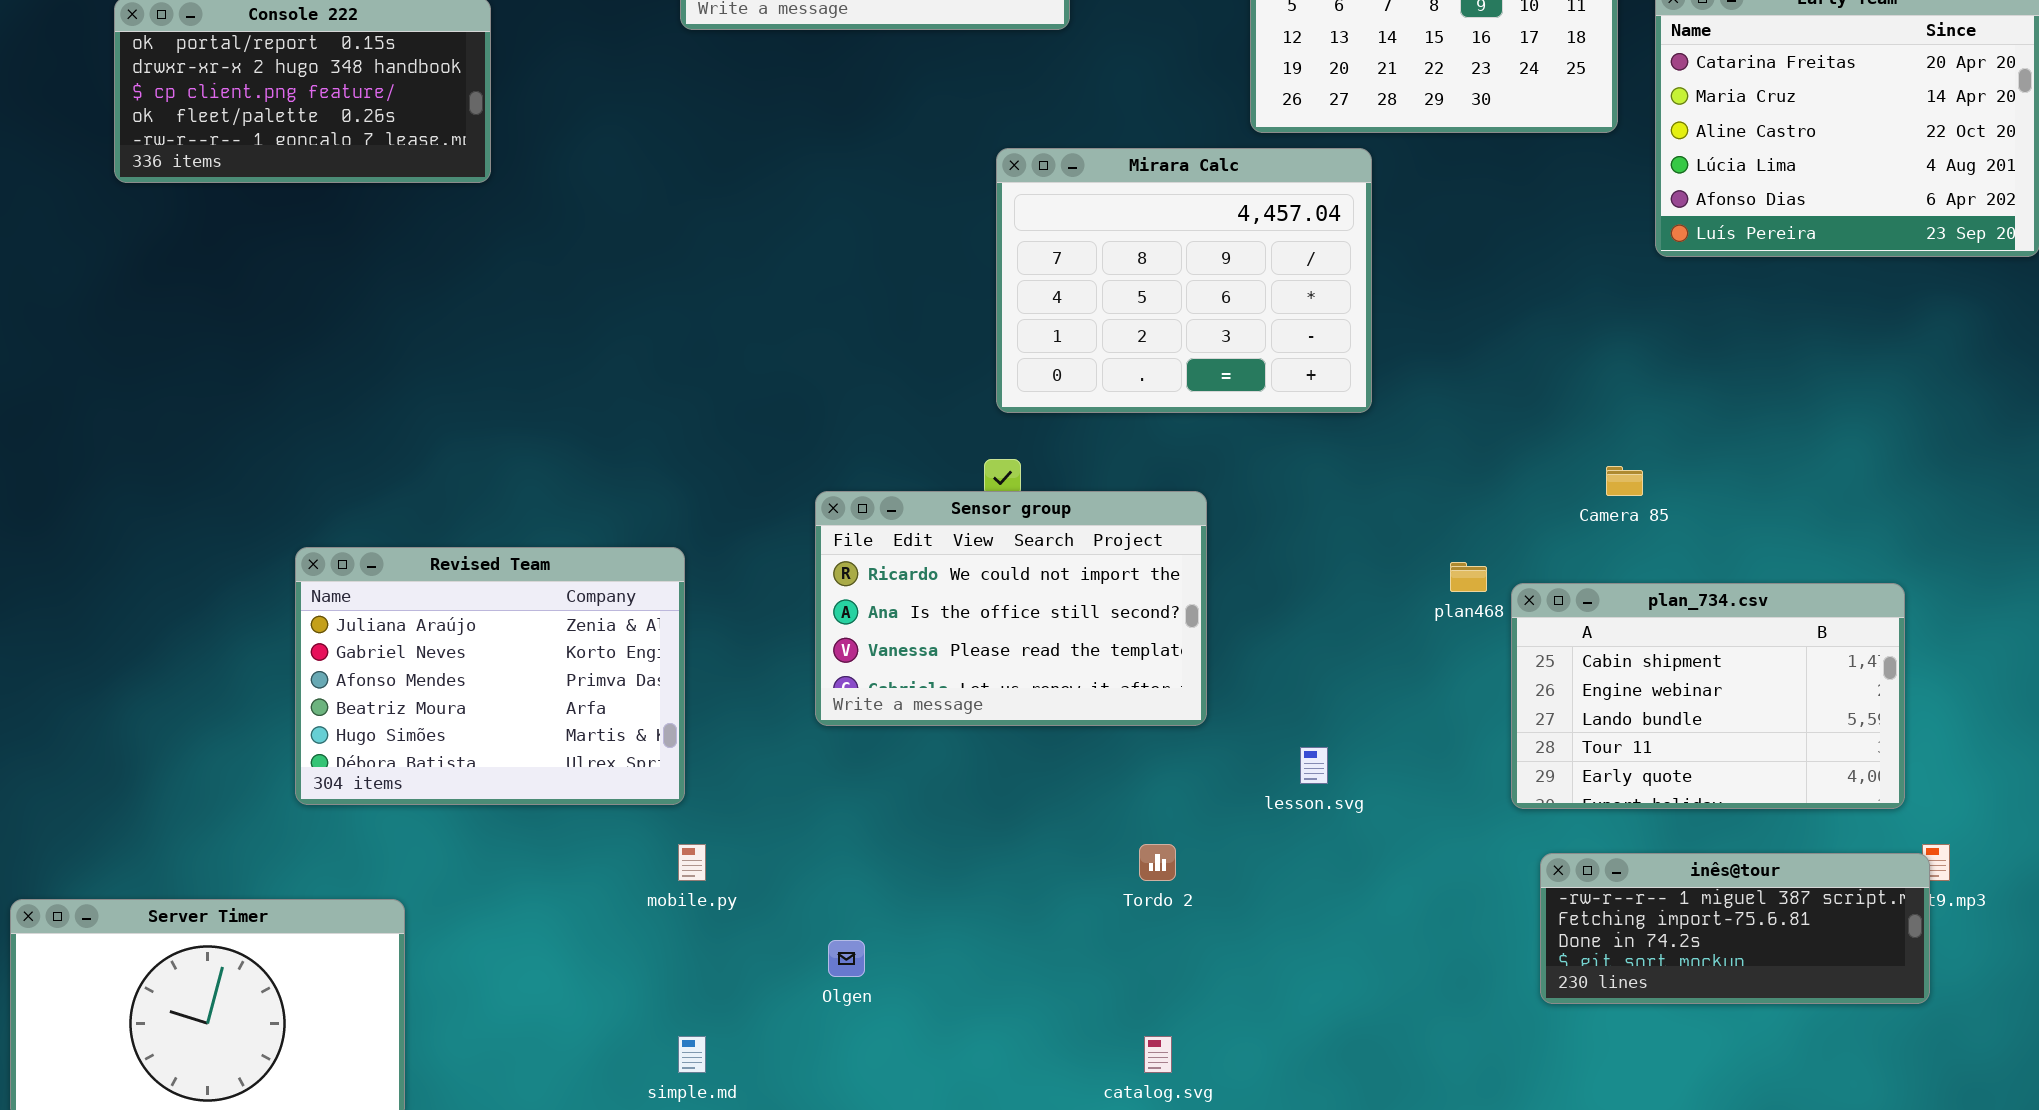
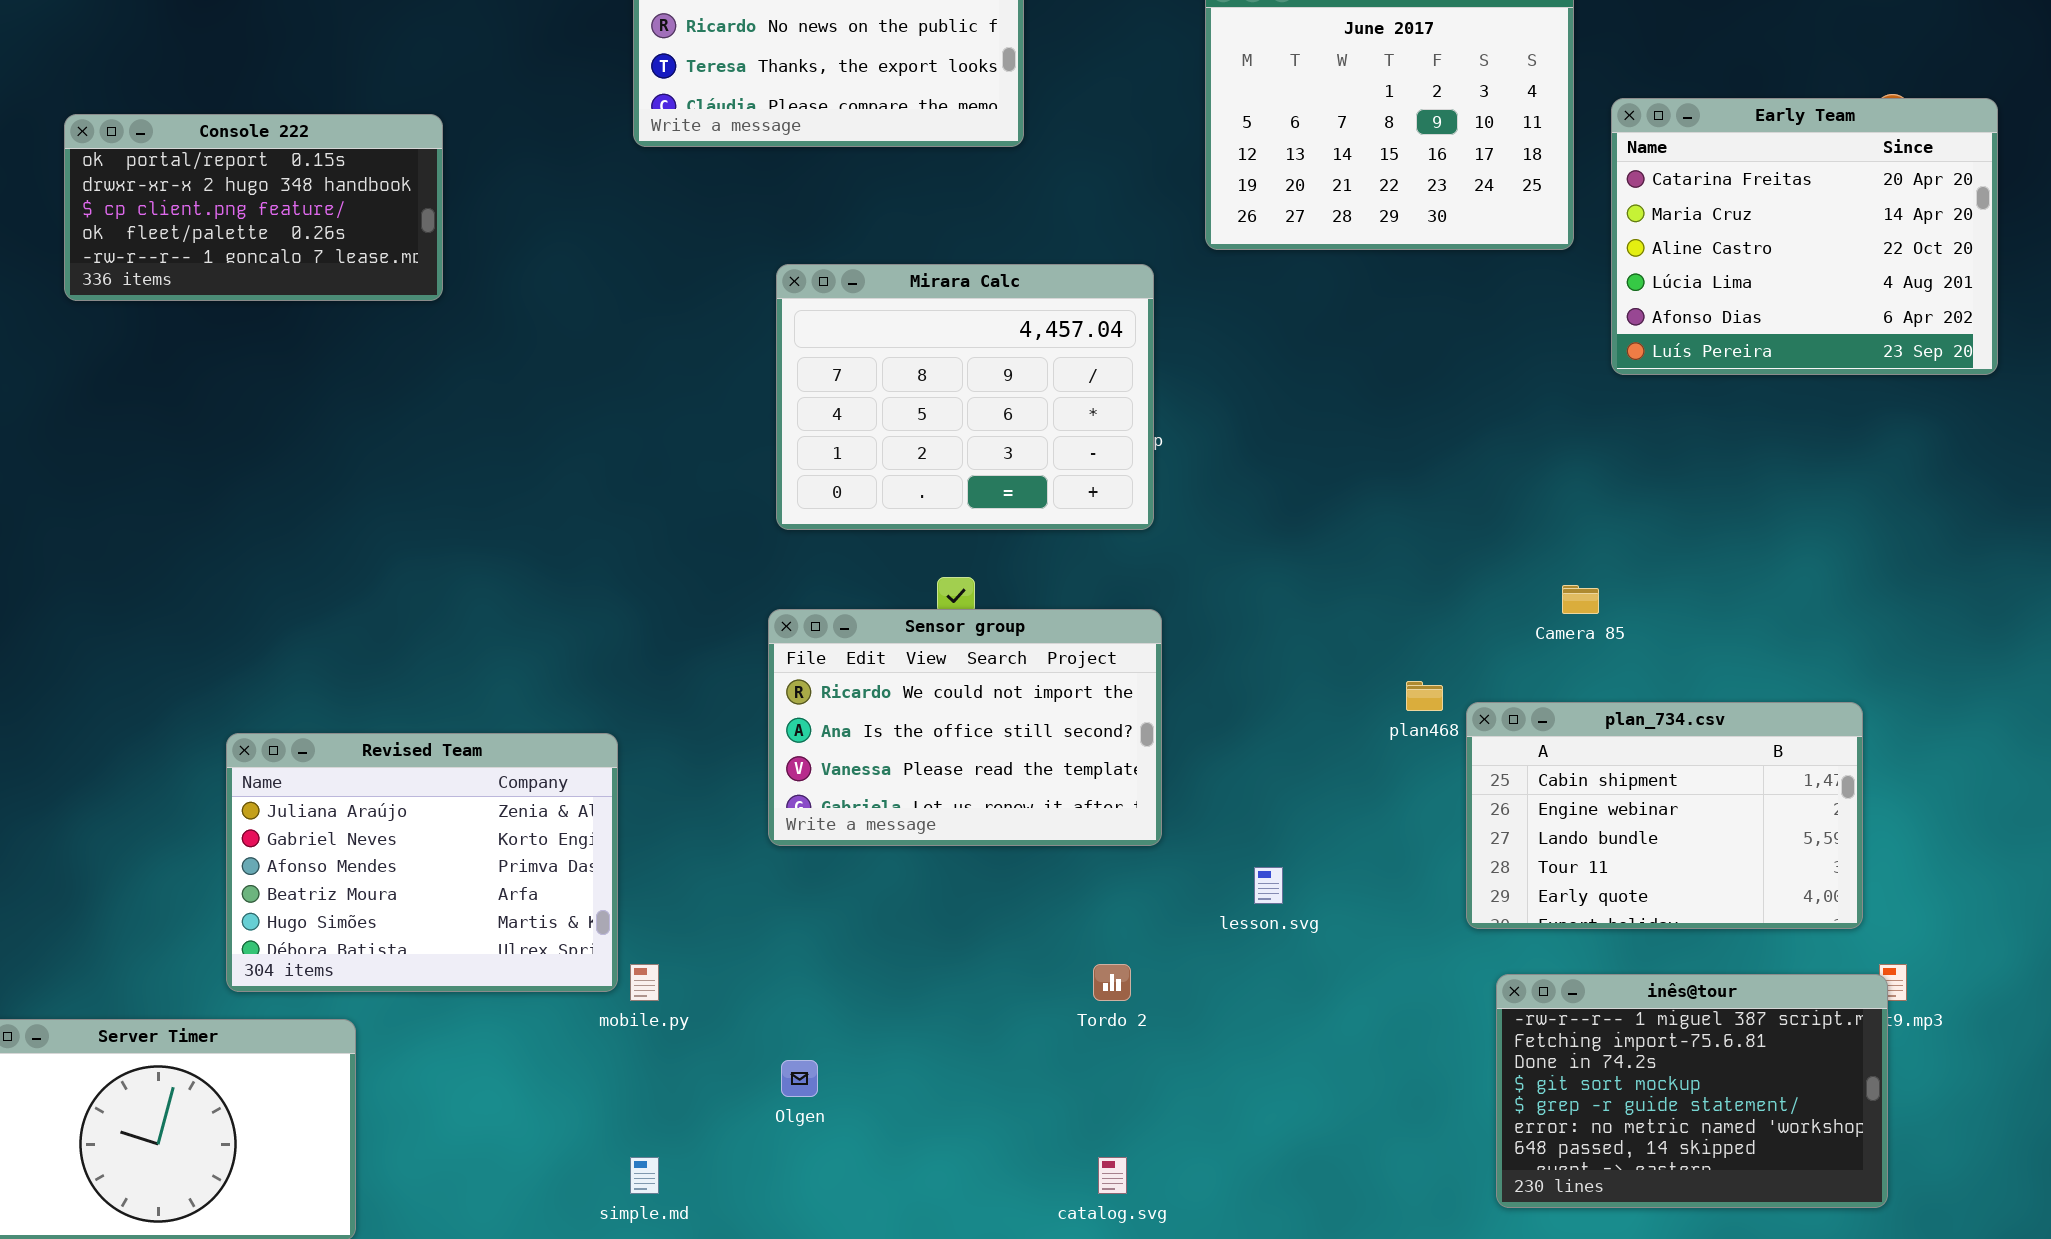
Mirara Calc: [996,148,1372,413] -> [776,264,1154,530], moved
Revised Team: [295,547,685,805] -> [226,733,618,992], moved
inês@tour: [1540,853,1930,1004] -> [1496,974,1888,1208], resized

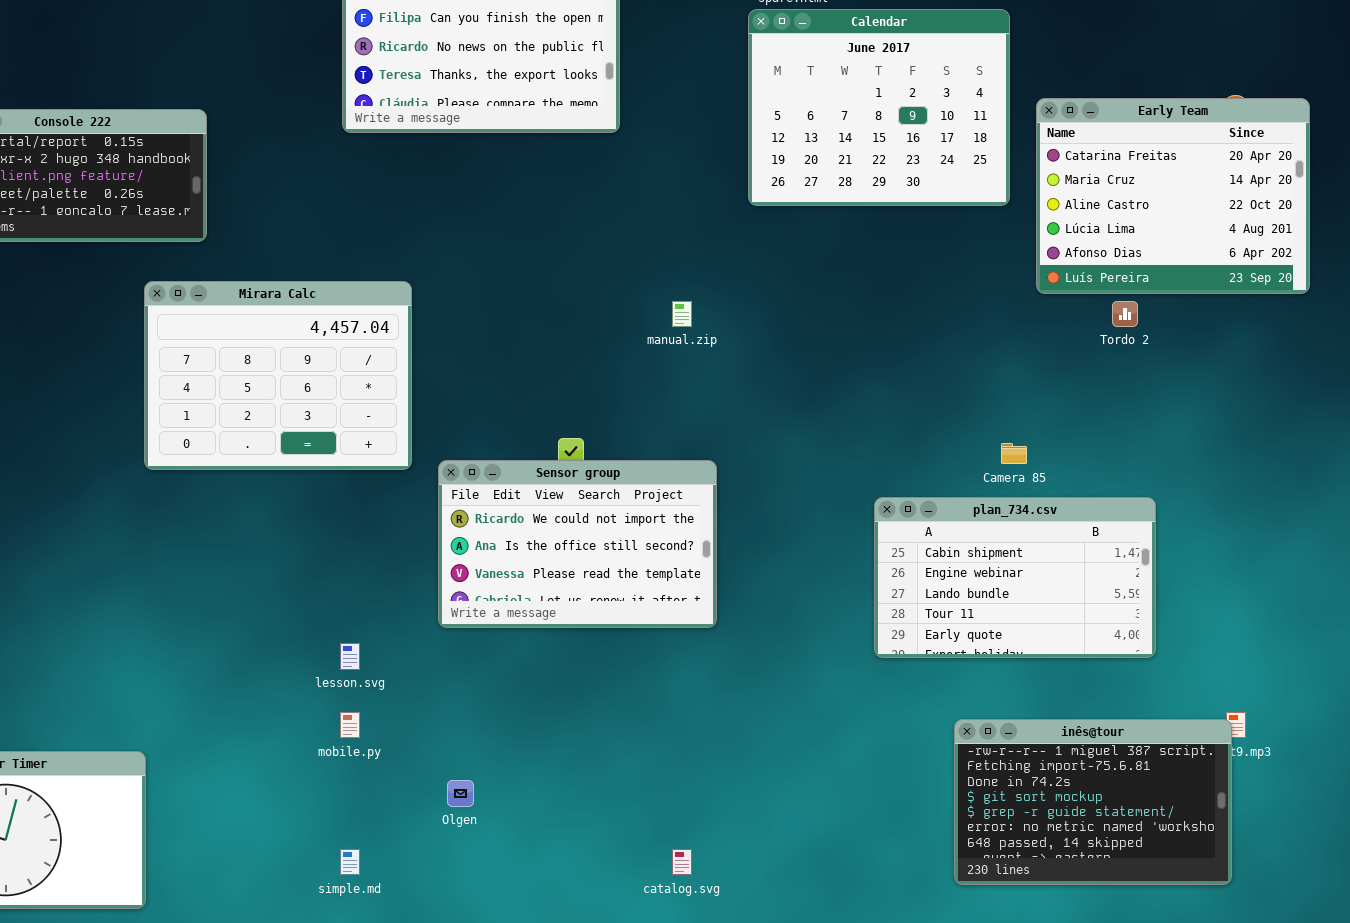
Mirara Calc: [776,264,1154,530] -> [144,281,412,470], moved
plan_734.csv: [1466,702,1863,929] -> [874,497,1156,658], moved
Revised Team: [226,733,618,992] -> none, closed
lesson.svg: [1254,867,1283,904] -> [340,643,360,670], moved
Tordo 2: [1093,964,1131,1001] -> [1112,301,1138,327], moved

